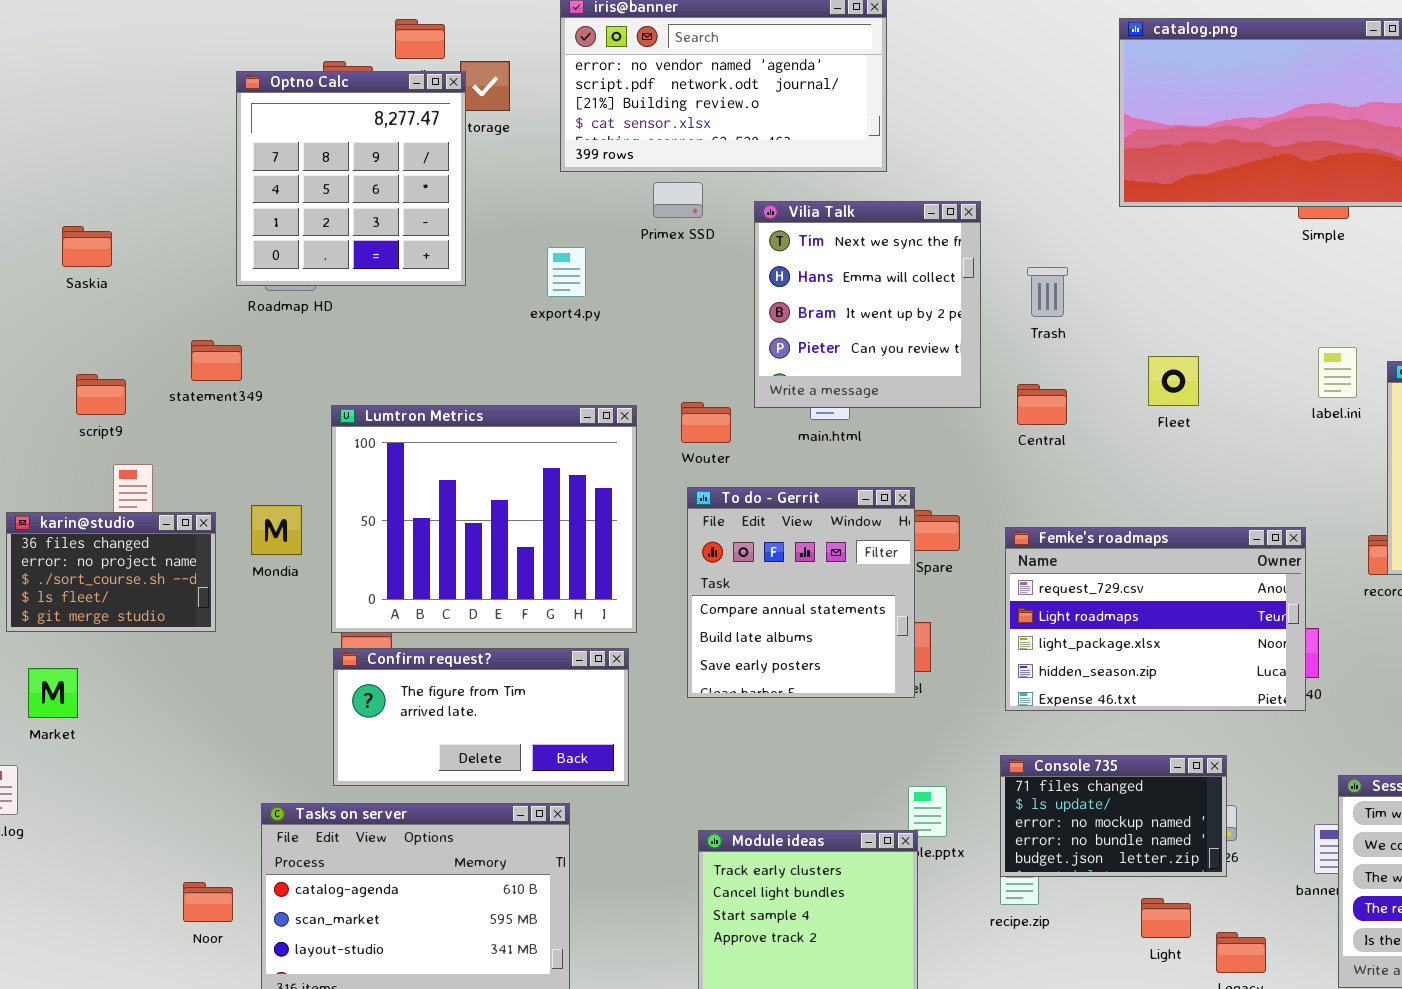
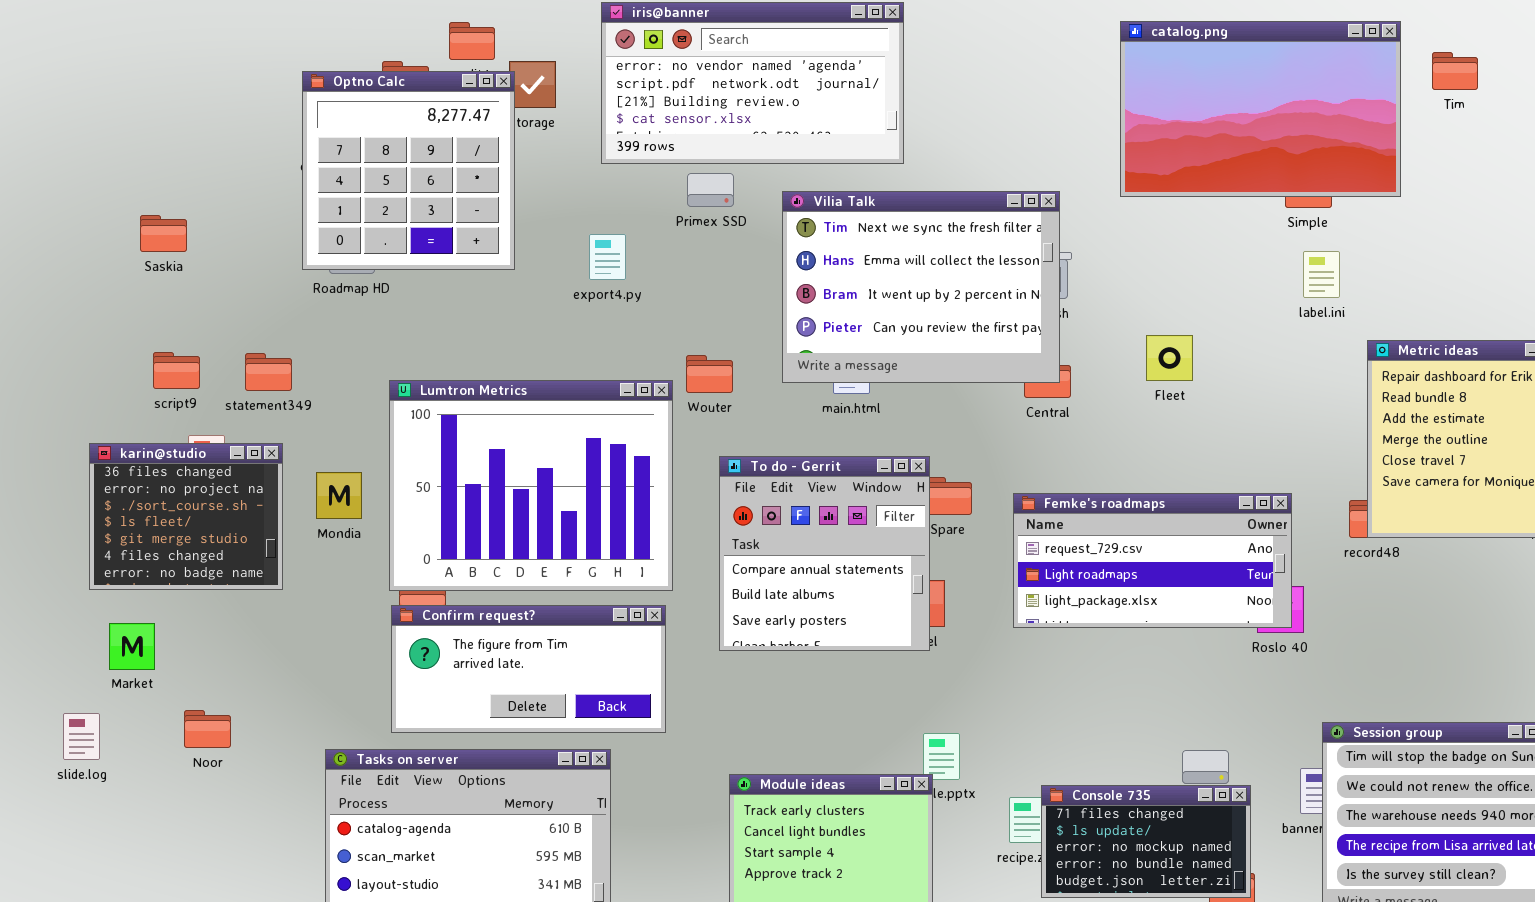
Vilia Talk: [754,201,981,408] -> [782,191,1060,383], resized
statement349: [191,340,242,381] -> [245,353,292,391], moved
label.ini: [1318,347,1357,398] -> [1303,251,1340,298], moved
Wouter: [681,402,731,443] -> [686,355,733,393], moved
karin@studio: [6,512,216,632] -> [89,443,283,590], resized
Femke's roadmaps: [1005,527,1306,711] -> [1013,493,1292,628], resized
Console 735: [1000,755,1227,877] -> [1041,785,1251,898], moved
Noor: [183,882,233,922] -> [184,710,231,748], moved

